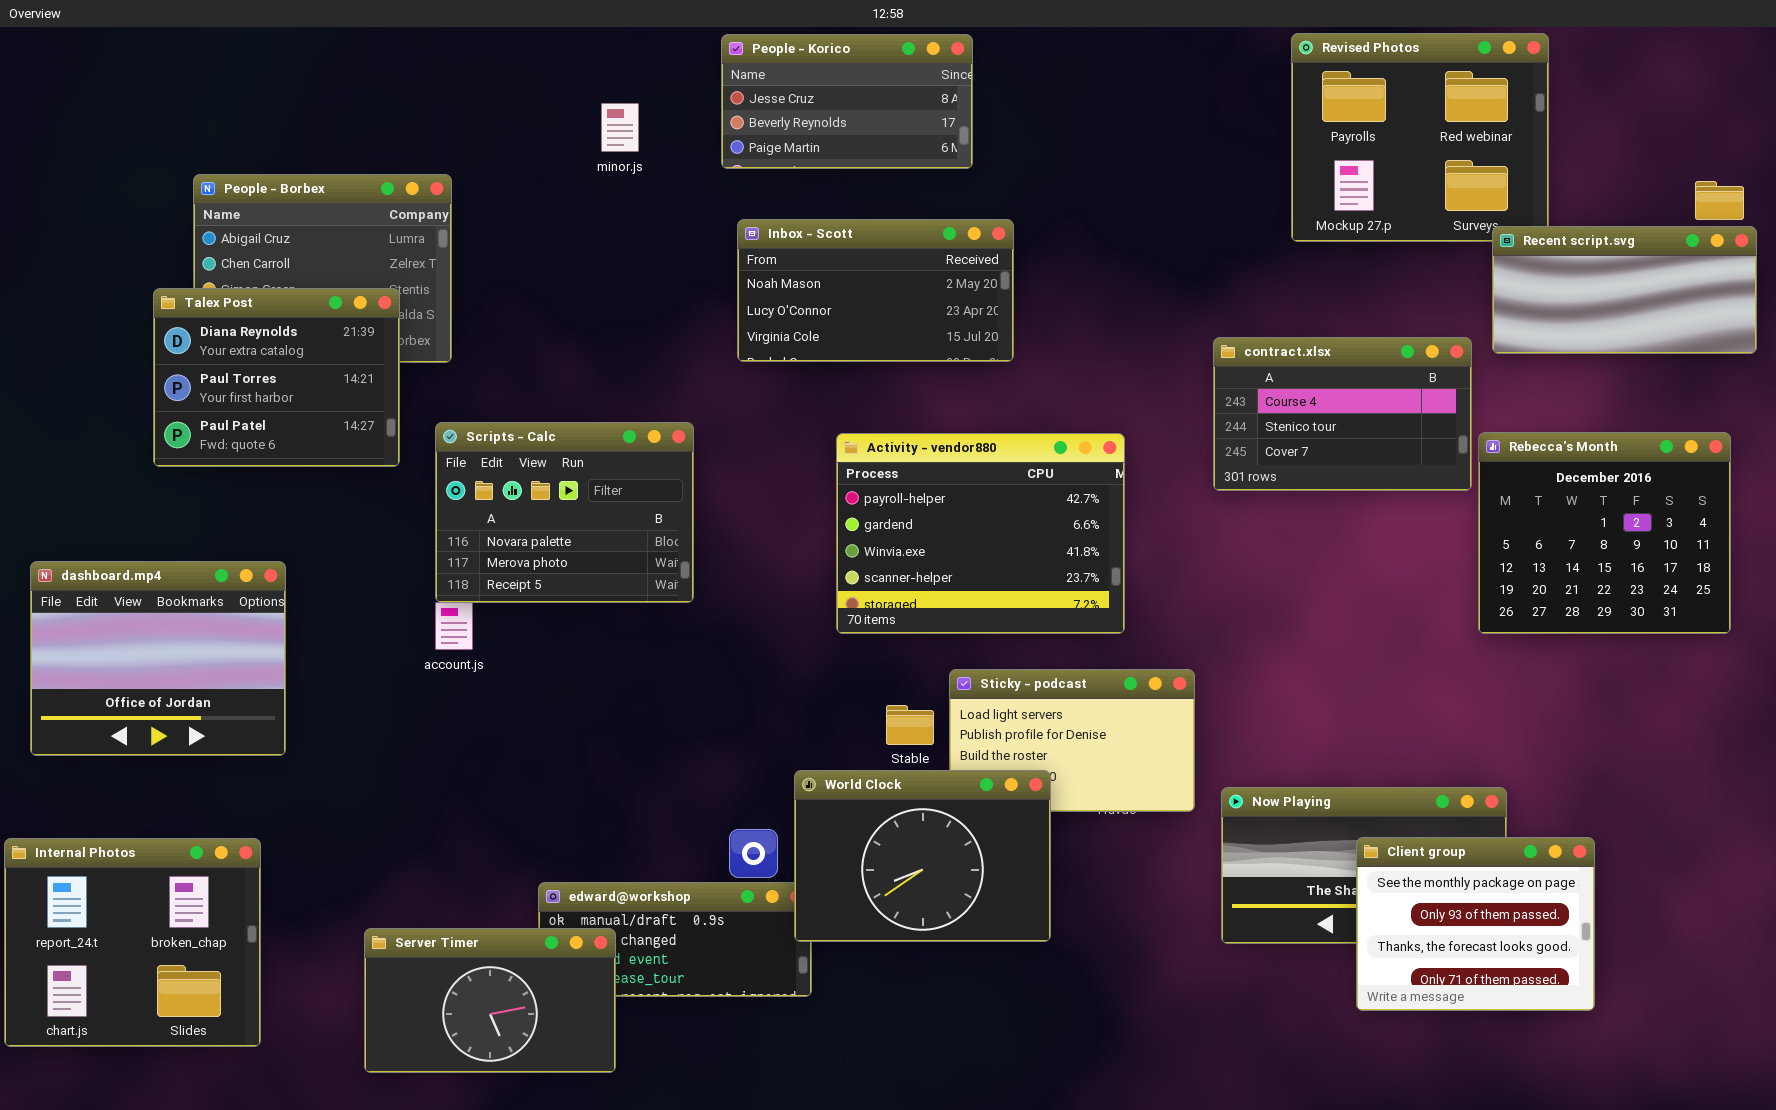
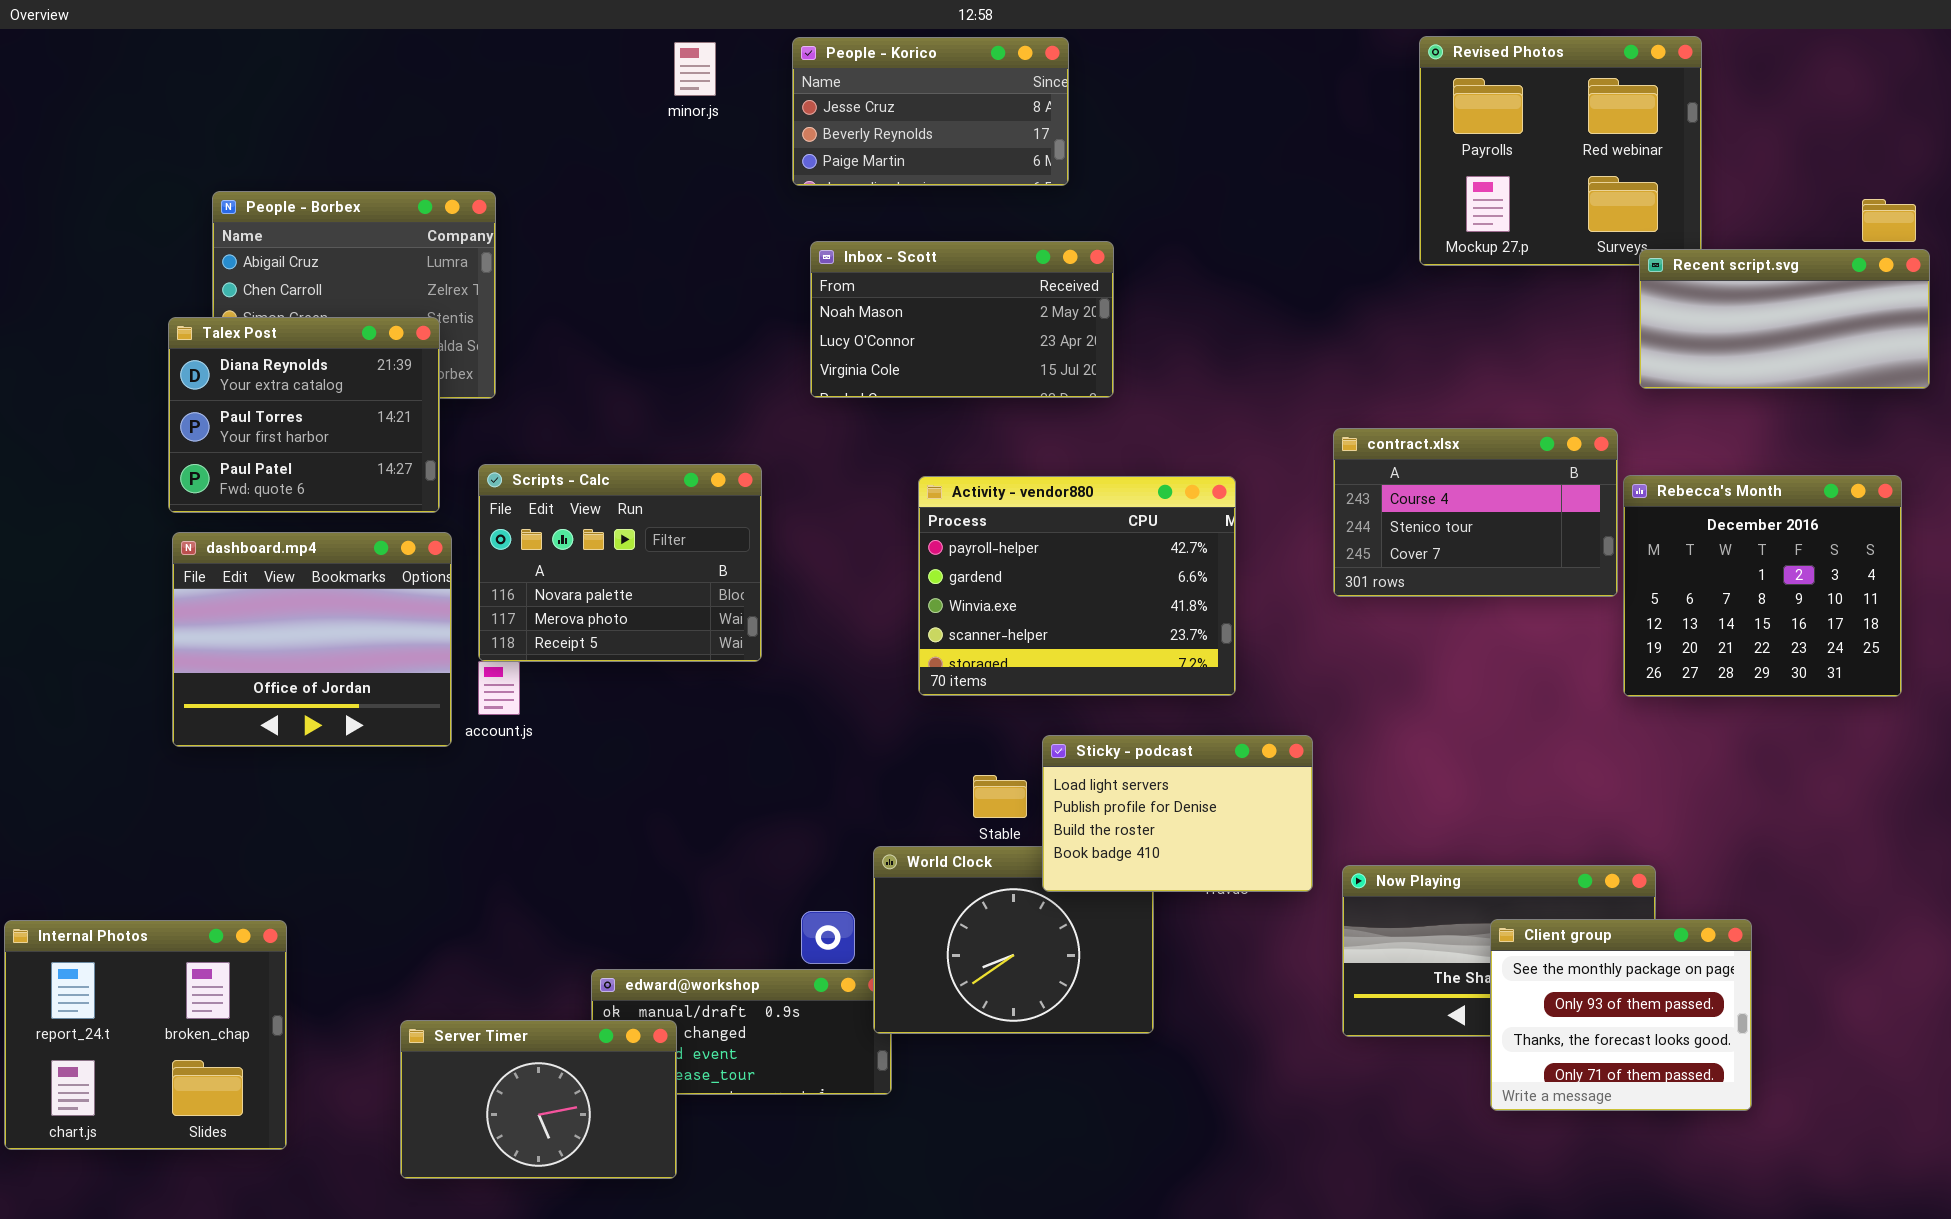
minor.js: [601,103,639,152] -> [674,42,716,96], moved
contract.xlsx: [1213,337,1472,491] -> [1333,428,1618,597], moved
dashboard.mp4: [30,561,286,756] -> [172,532,452,747], moved
Sticky - podcast: [949,669,1195,812] -> [1042,735,1313,892], raised

